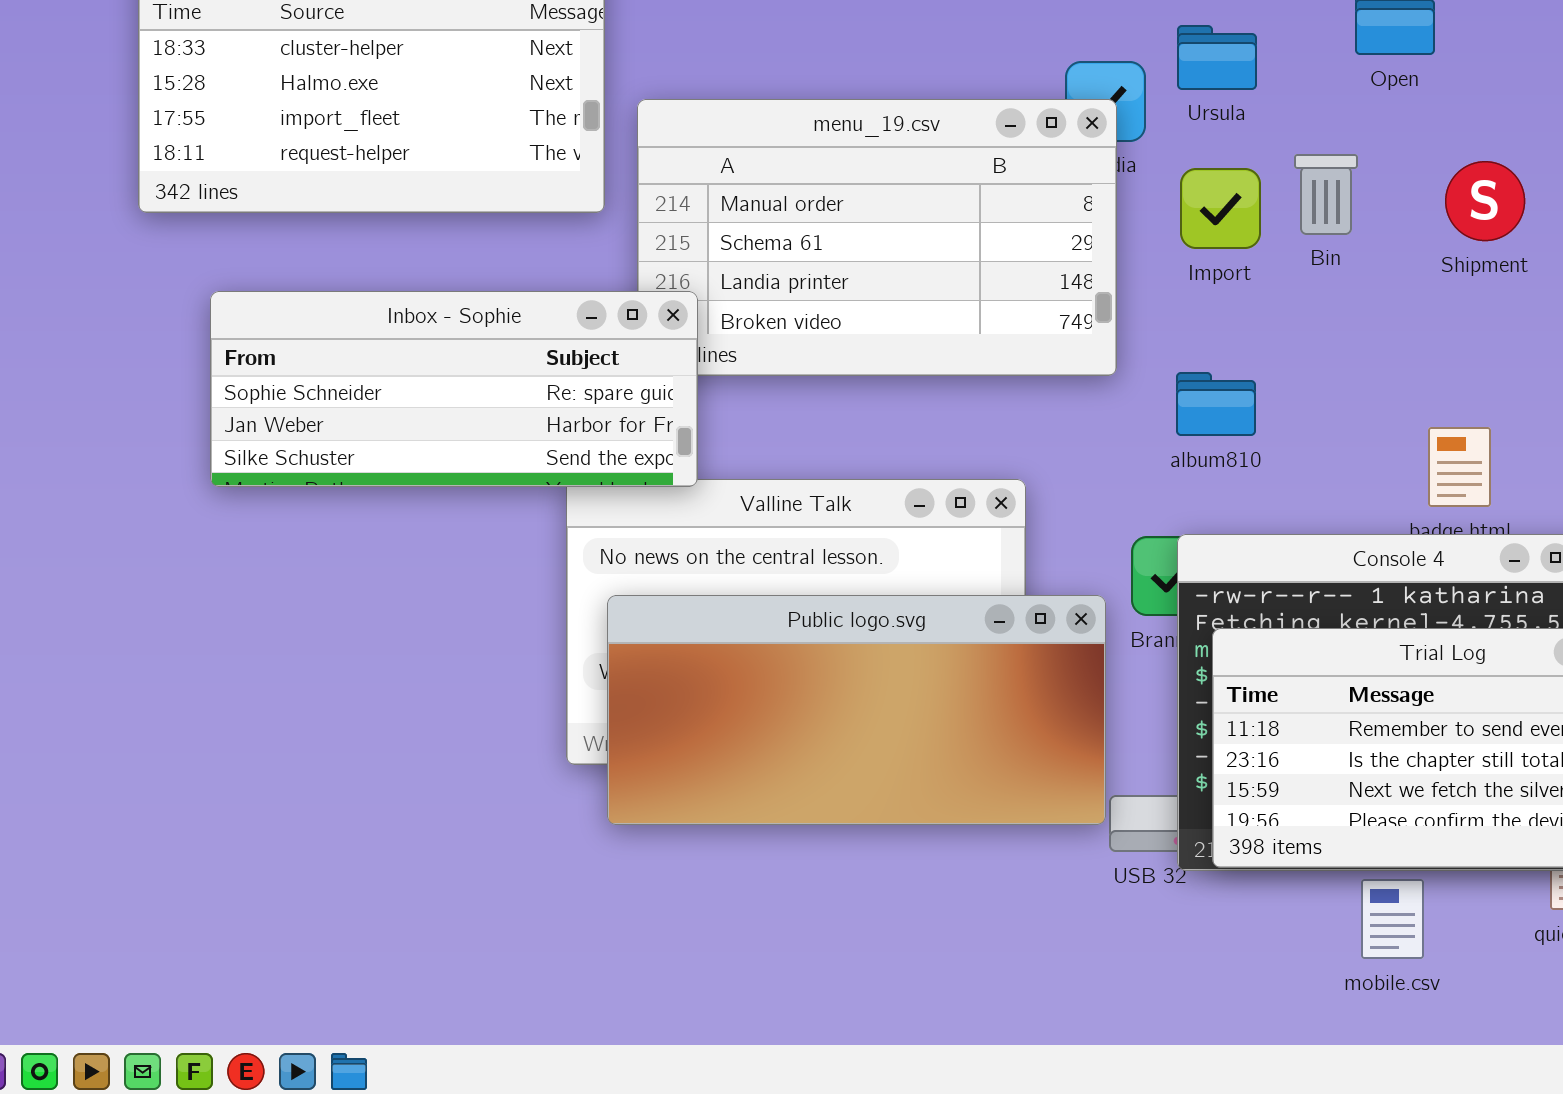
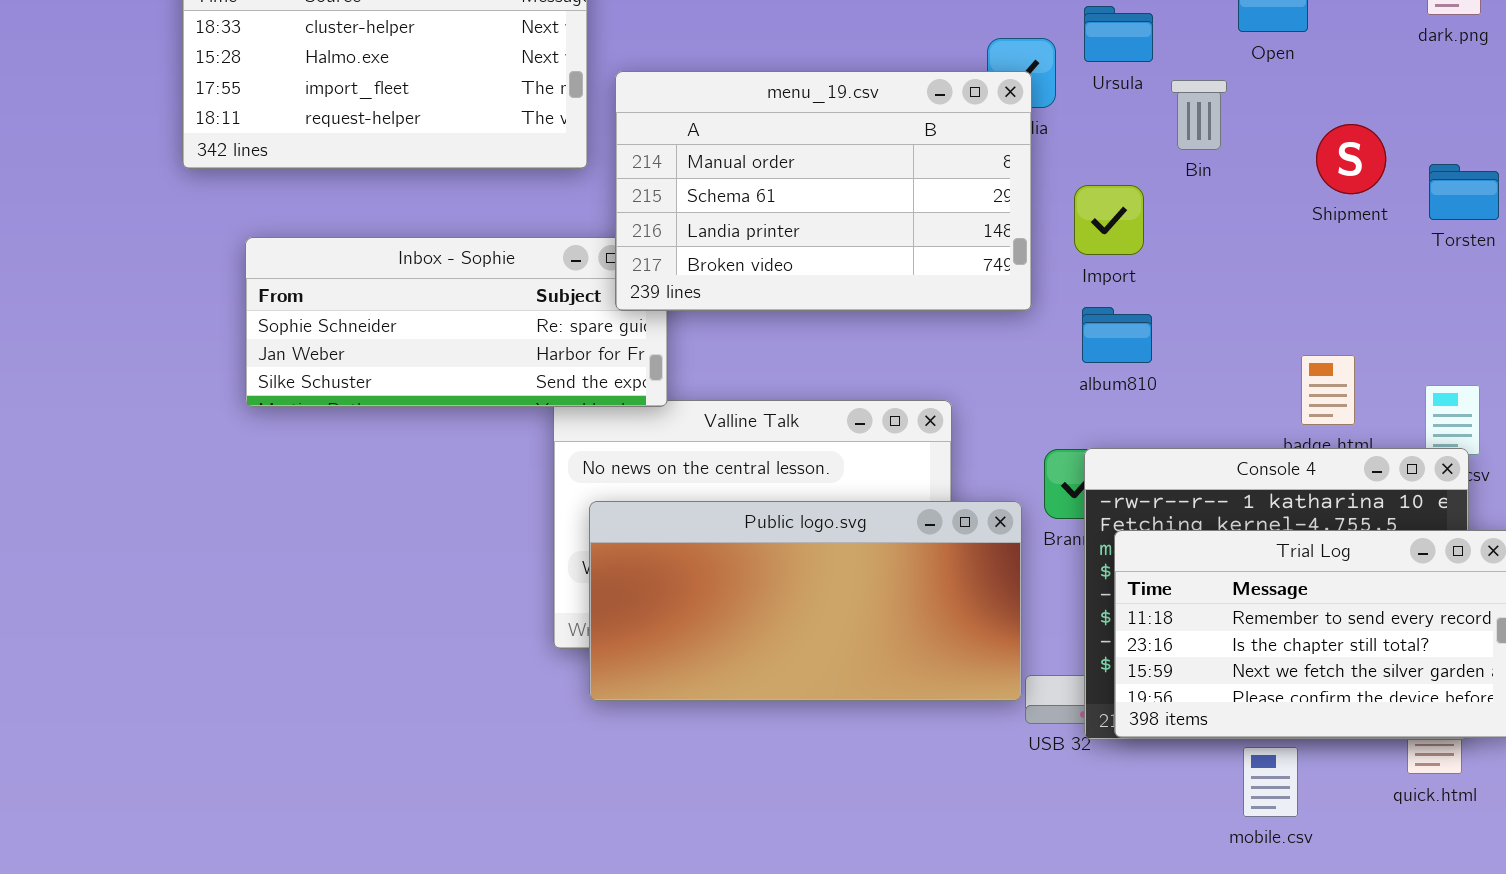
menu_19.csv: [637,99,1117,376] -> [615,71,1032,311], raised
Bin: [1294,154,1358,235] -> [1171,80,1227,150], moved
Import: [1180,168,1261,249] -> [1074,185,1144,255], moved

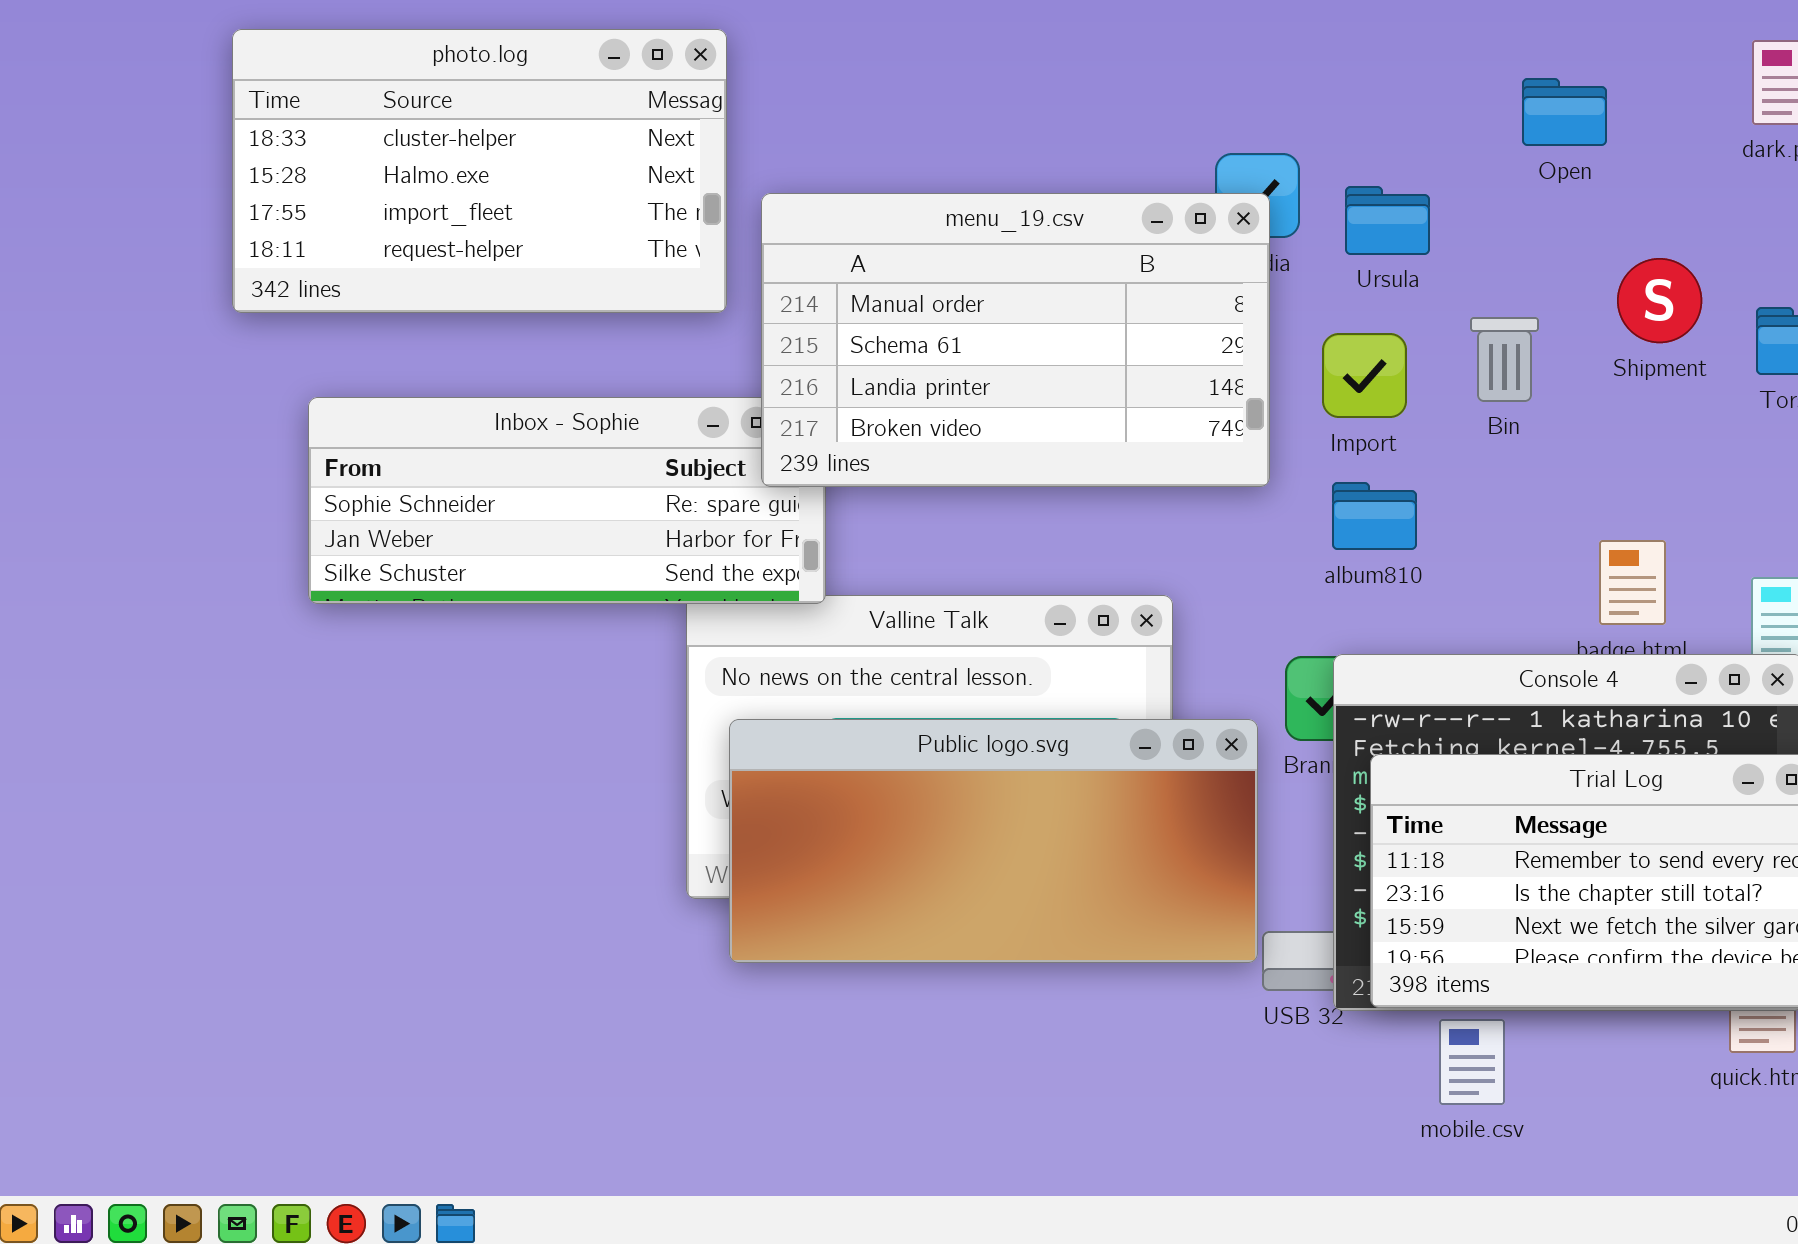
Ursula: [1084,6,1153,62] -> [1345,186,1430,255], moved
Bin: [1171,80,1227,150] -> [1470,317,1539,402], moved
mobile.csv: [1243,747,1298,817] -> [1439,1019,1505,1105], moved

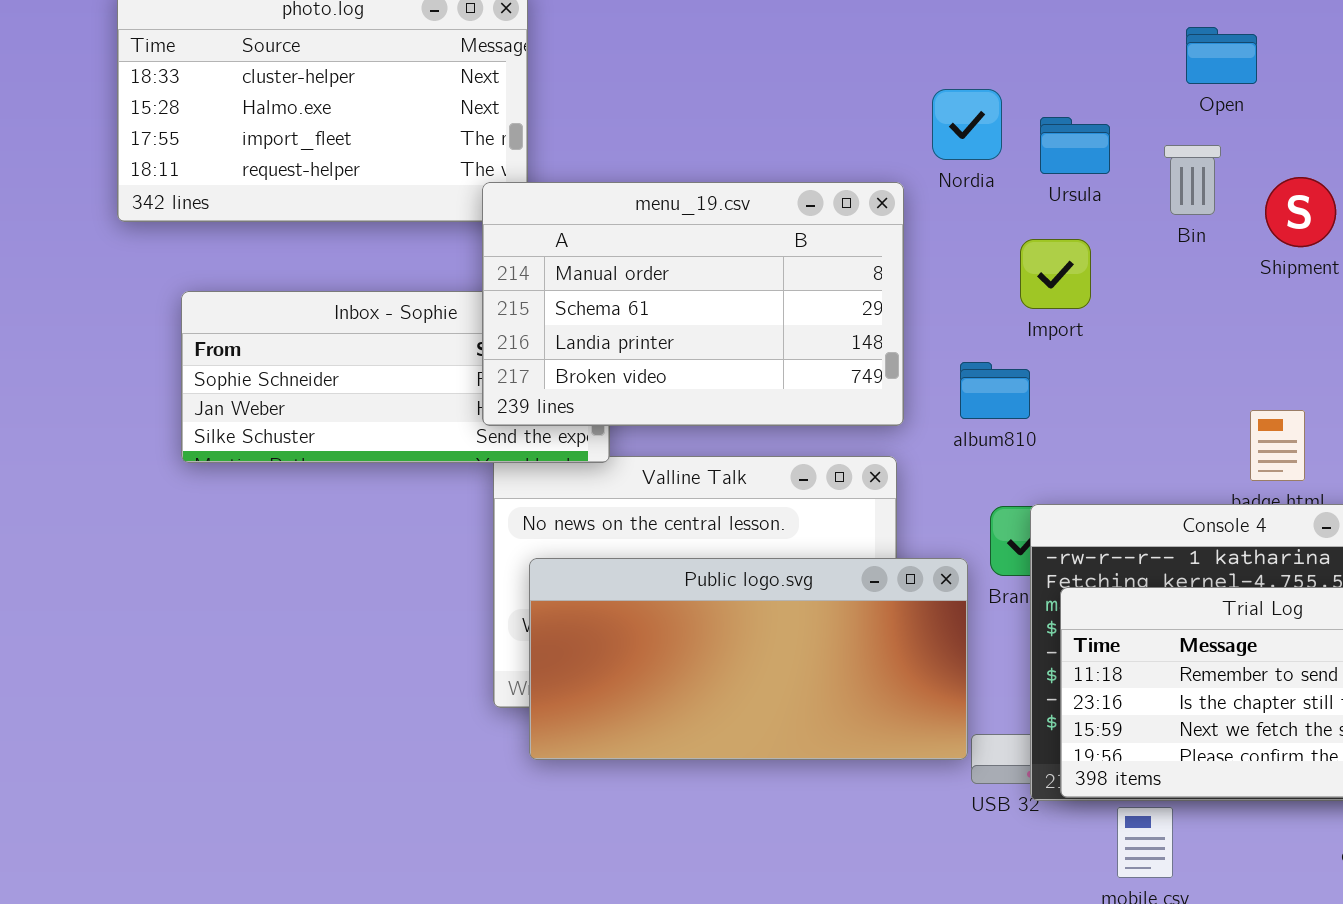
menu_19.csv: [761,193,1270,487] -> [482,182,904,426], moved
Bin: [1470,317,1539,402] -> [1164,145,1221,215], moved
album810: [1332,482,1417,550] -> [960,362,1030,419], moved

